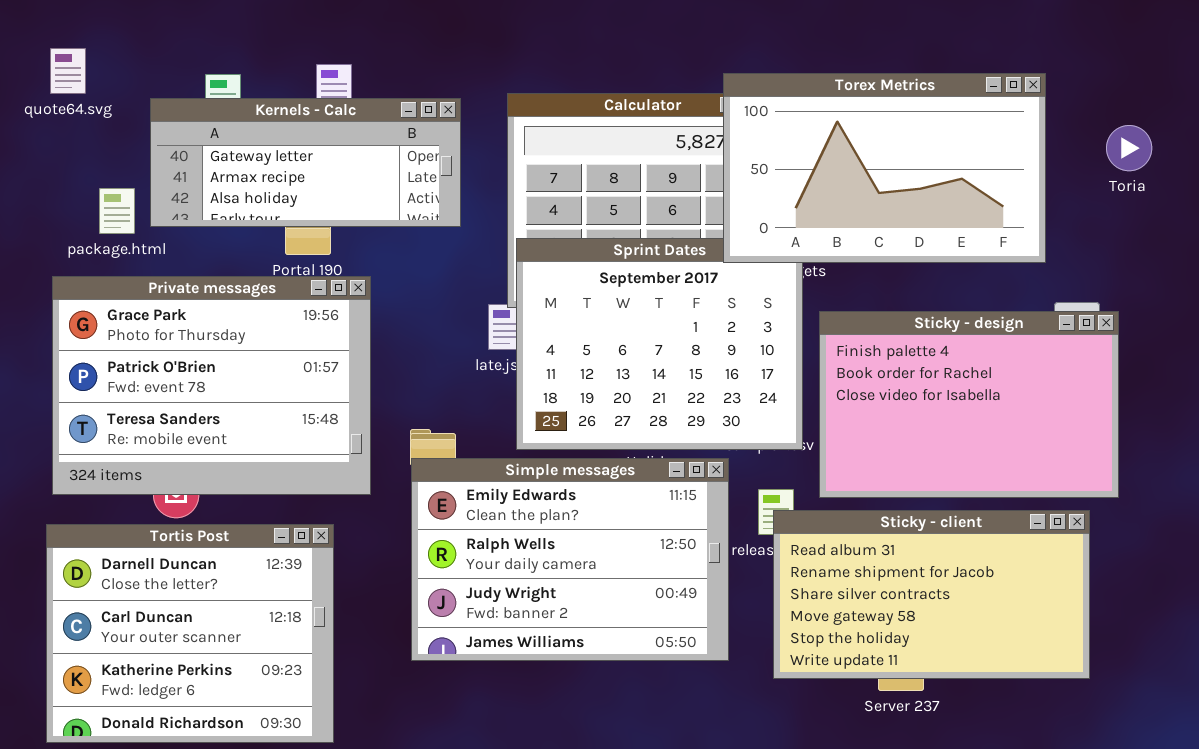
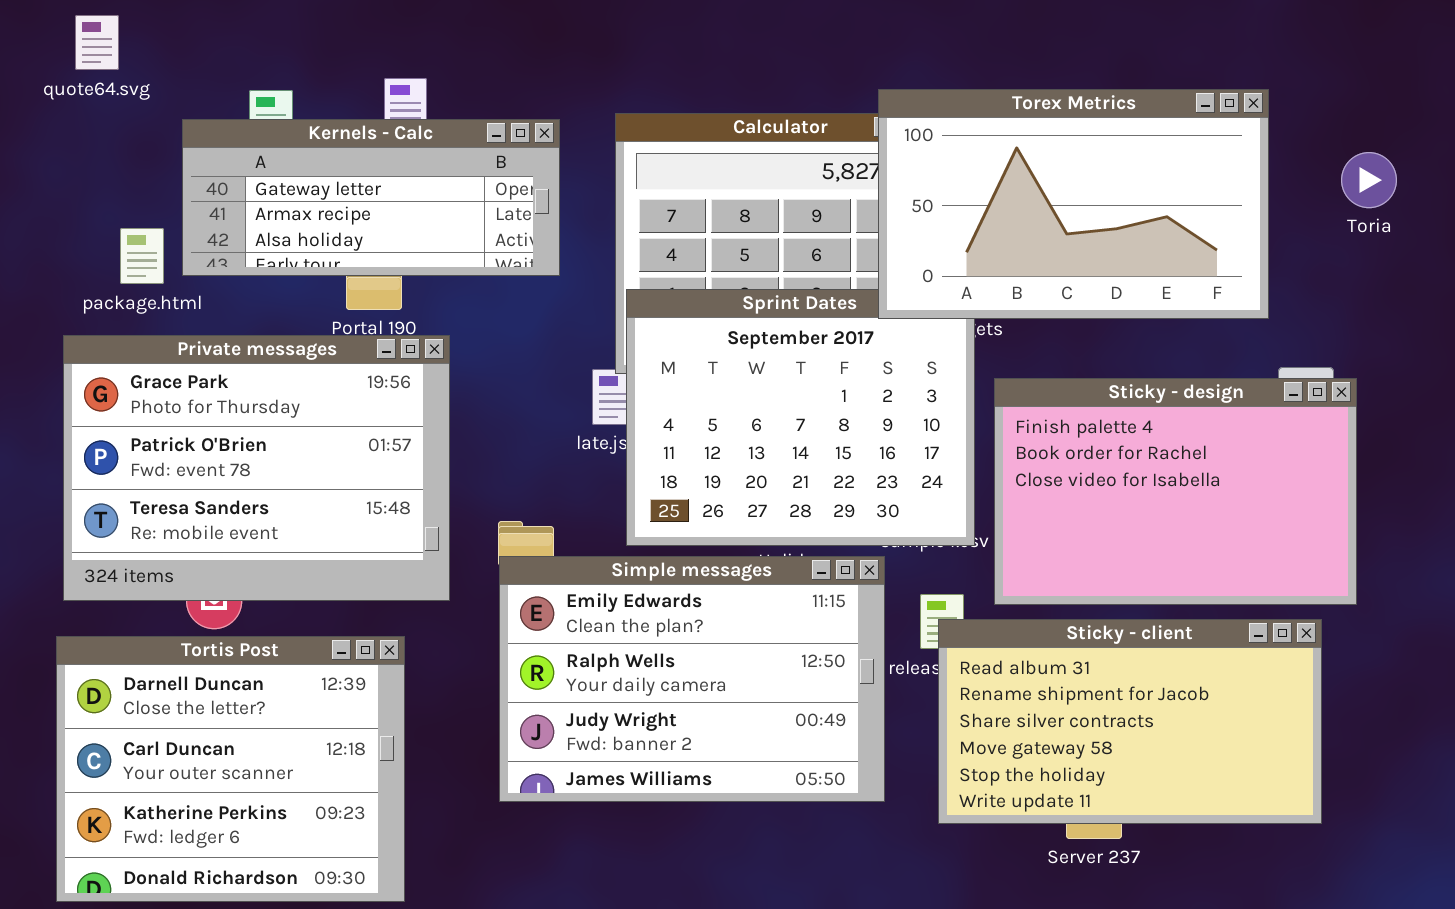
quote64.svg: [50,48,86,94] -> [75,15,119,70], moved

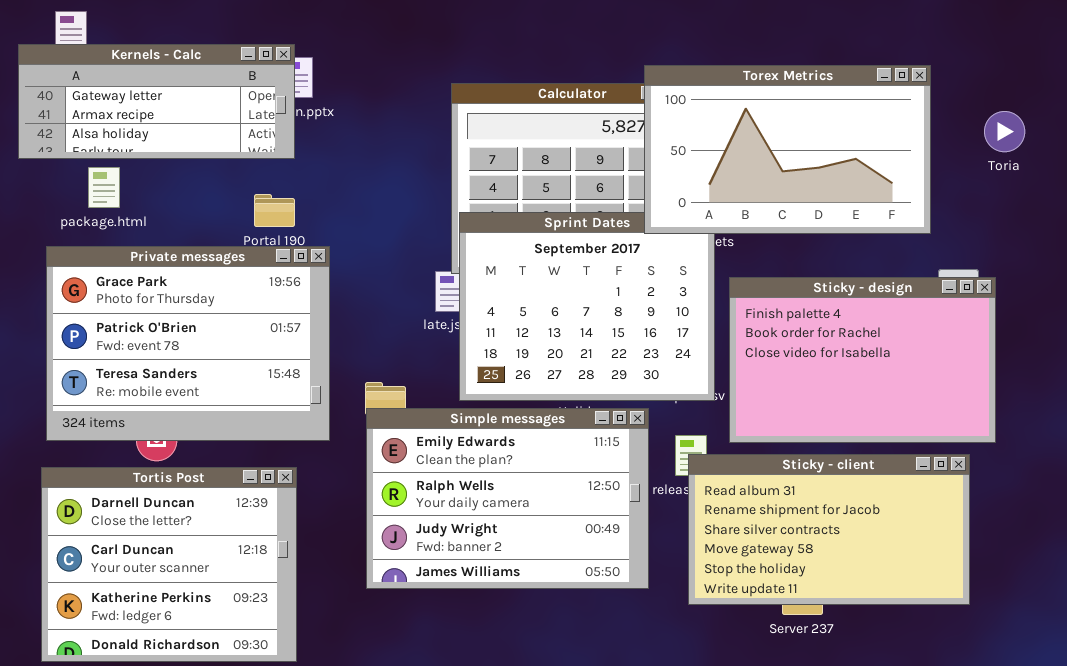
Kernels - Calc: [182,119,560,276] -> [18,44,295,159], moved

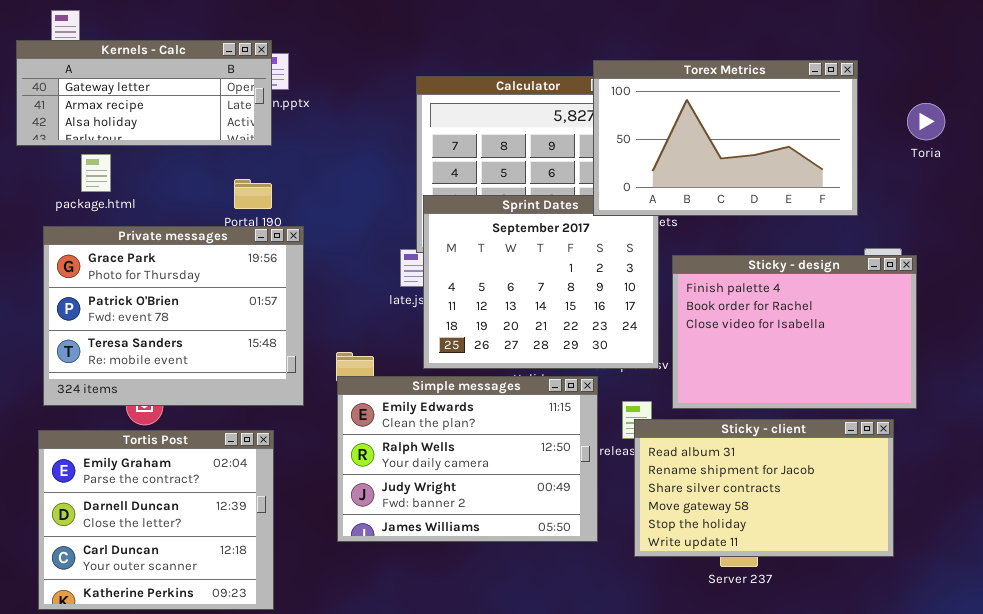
Tortis Post: [41,467,297,662] -> [38,430,274,610], scrolled up 1 row

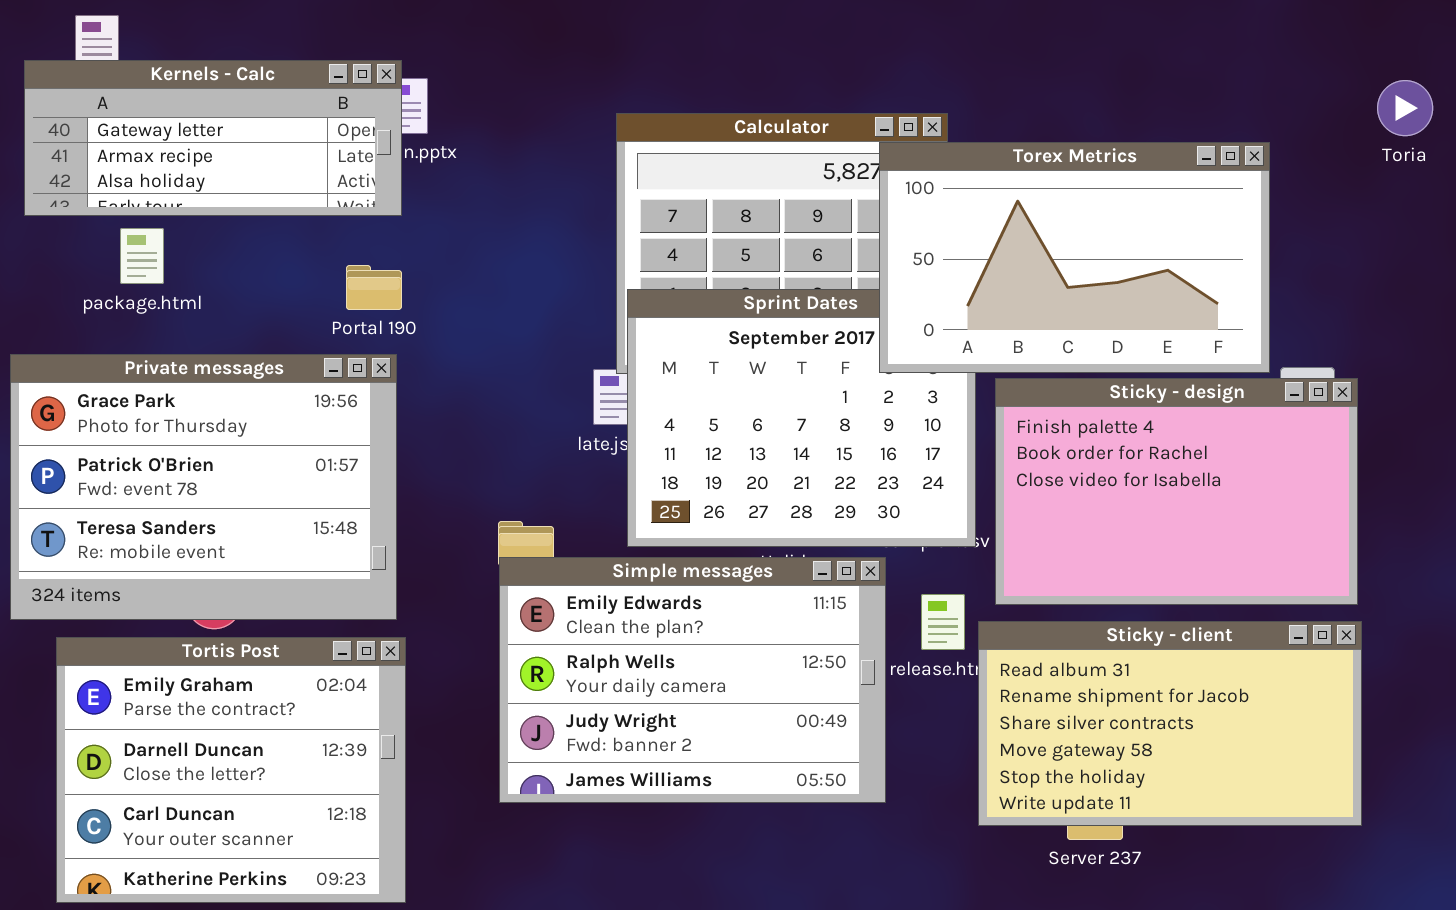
Torex Metrics: [593,60,858,216] -> [879,142,1270,373], moved
Toria: [907,103,945,140] -> [1377,80,1433,136], moved
Private messages: [43,226,304,406] -> [10,354,397,620], moved
Sticky - client: [634,419,894,557] -> [978,621,1362,826], moved

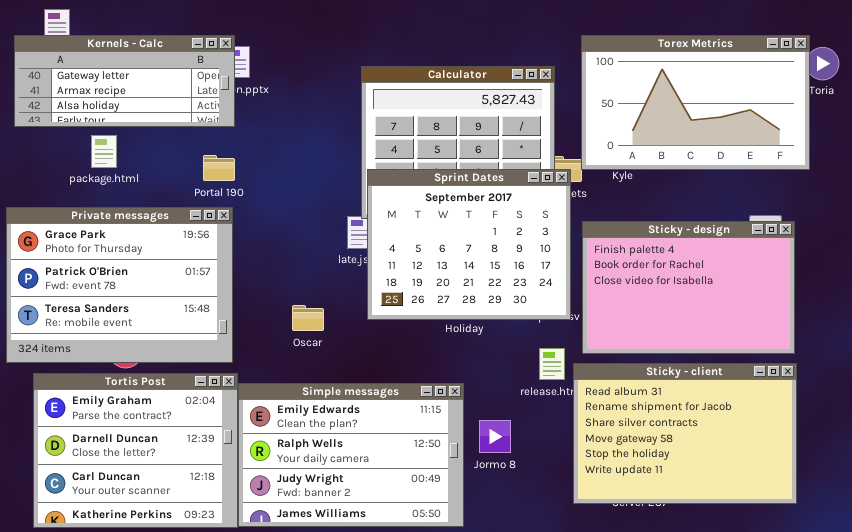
Torex Metrics: [879,142,1270,373] -> [581,35,810,170], moved
package.html: [120,228,164,284] -> [91,135,117,168], moved
Simple messages: [499,557,886,803] -> [238,383,464,527], moved
Sticky - client: [978,621,1362,826] -> [573,363,797,504], resized

